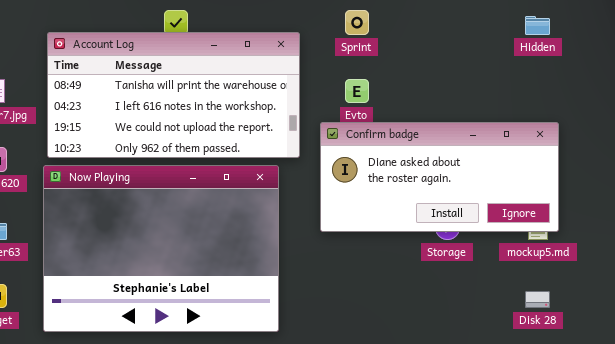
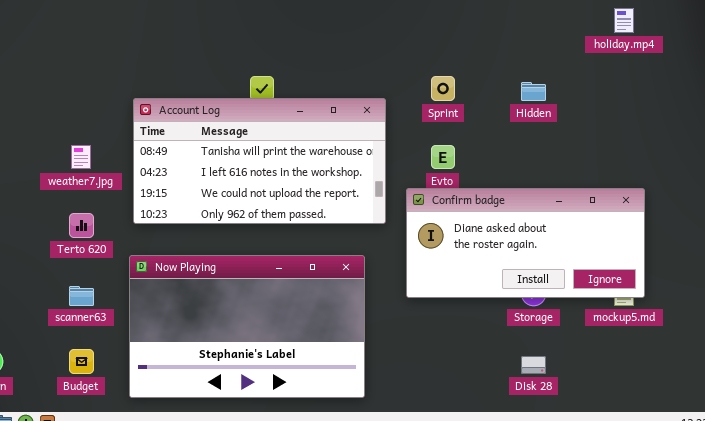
Hidden: [525,16,550,35] -> [521,82,546,101], moved
Now Playing: [43,165,279,332] -> [129,255,365,398], resized
Disk 28: [525,291,550,308] -> [521,356,546,374], moved

